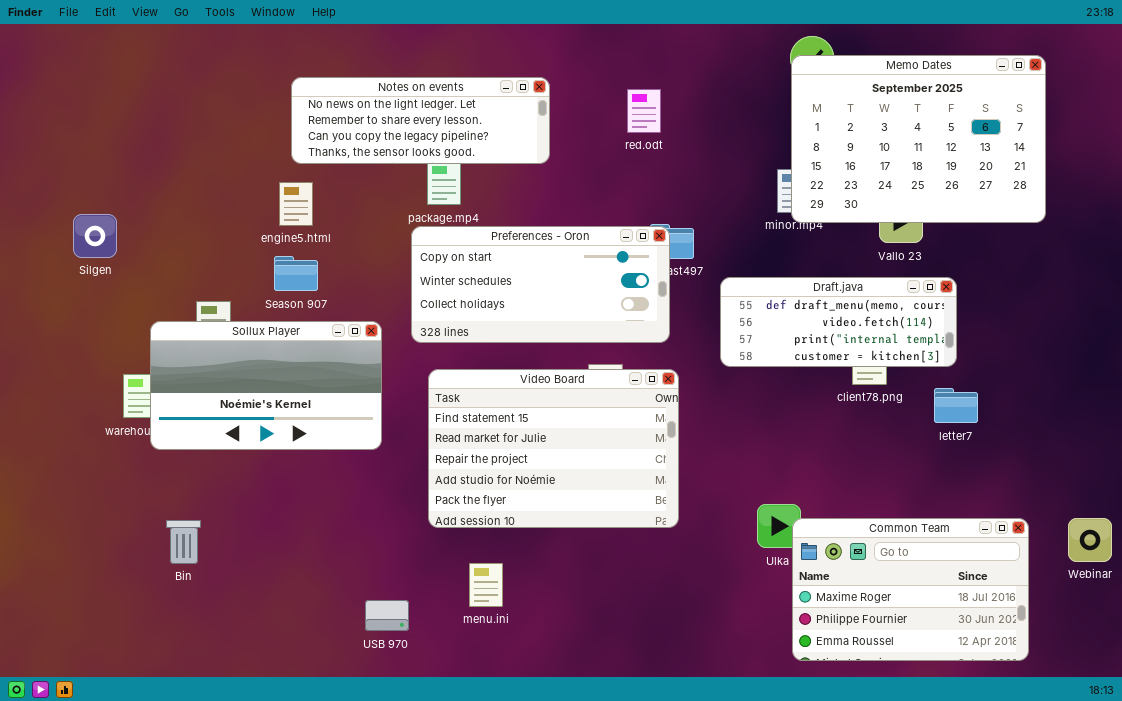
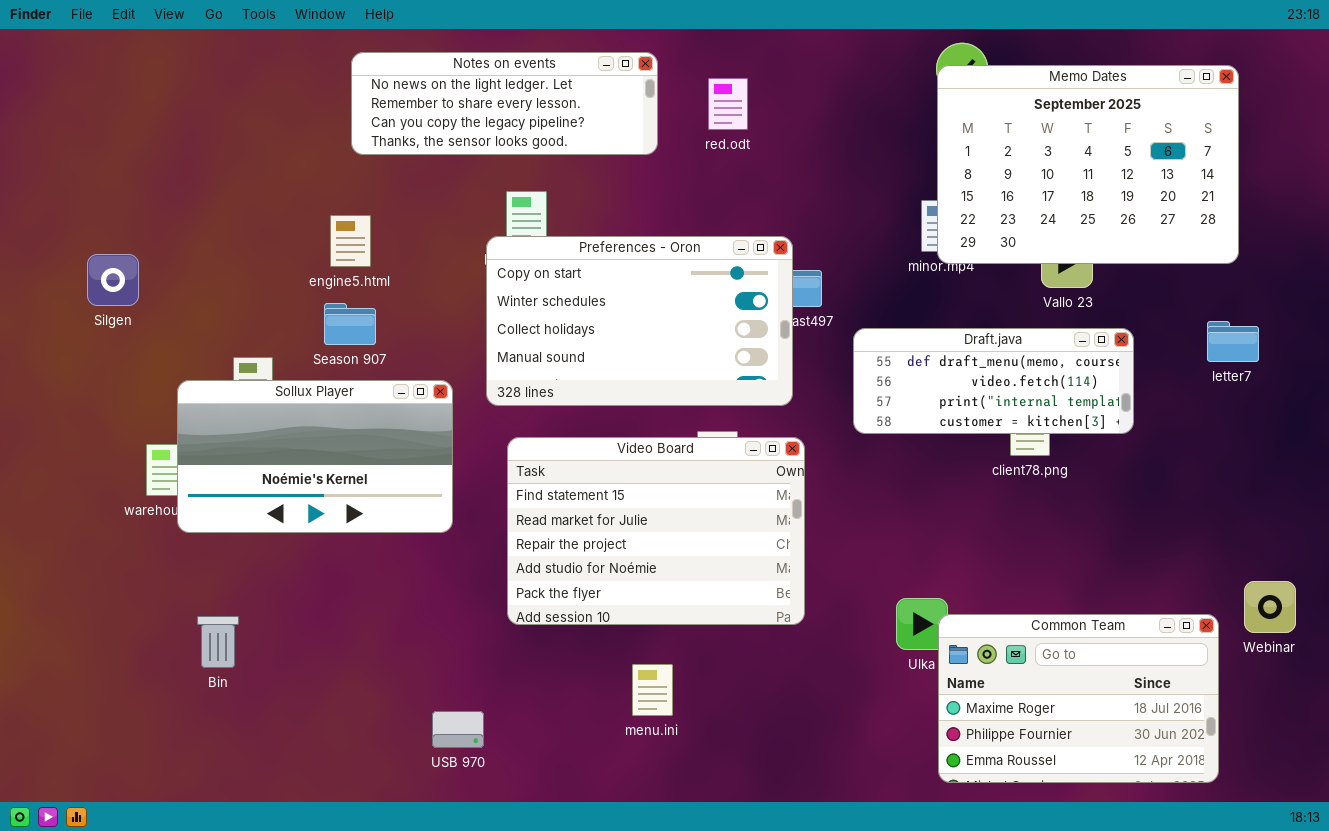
Notes on events: [291,77,550,164] -> [351,52,658,155], moved
red.odt: [627,89,661,133] -> [708,78,748,130], moved
Preferences - Oron: [411,226,670,343] -> [486,236,793,406], resized
letter7: [934,388,978,423] -> [1207,321,1259,362], moved
Webinar: [1068,518,1112,562] -> [1244,581,1296,633], moved
menu.ini: [469,563,503,607] -> [632,664,673,716], moved

